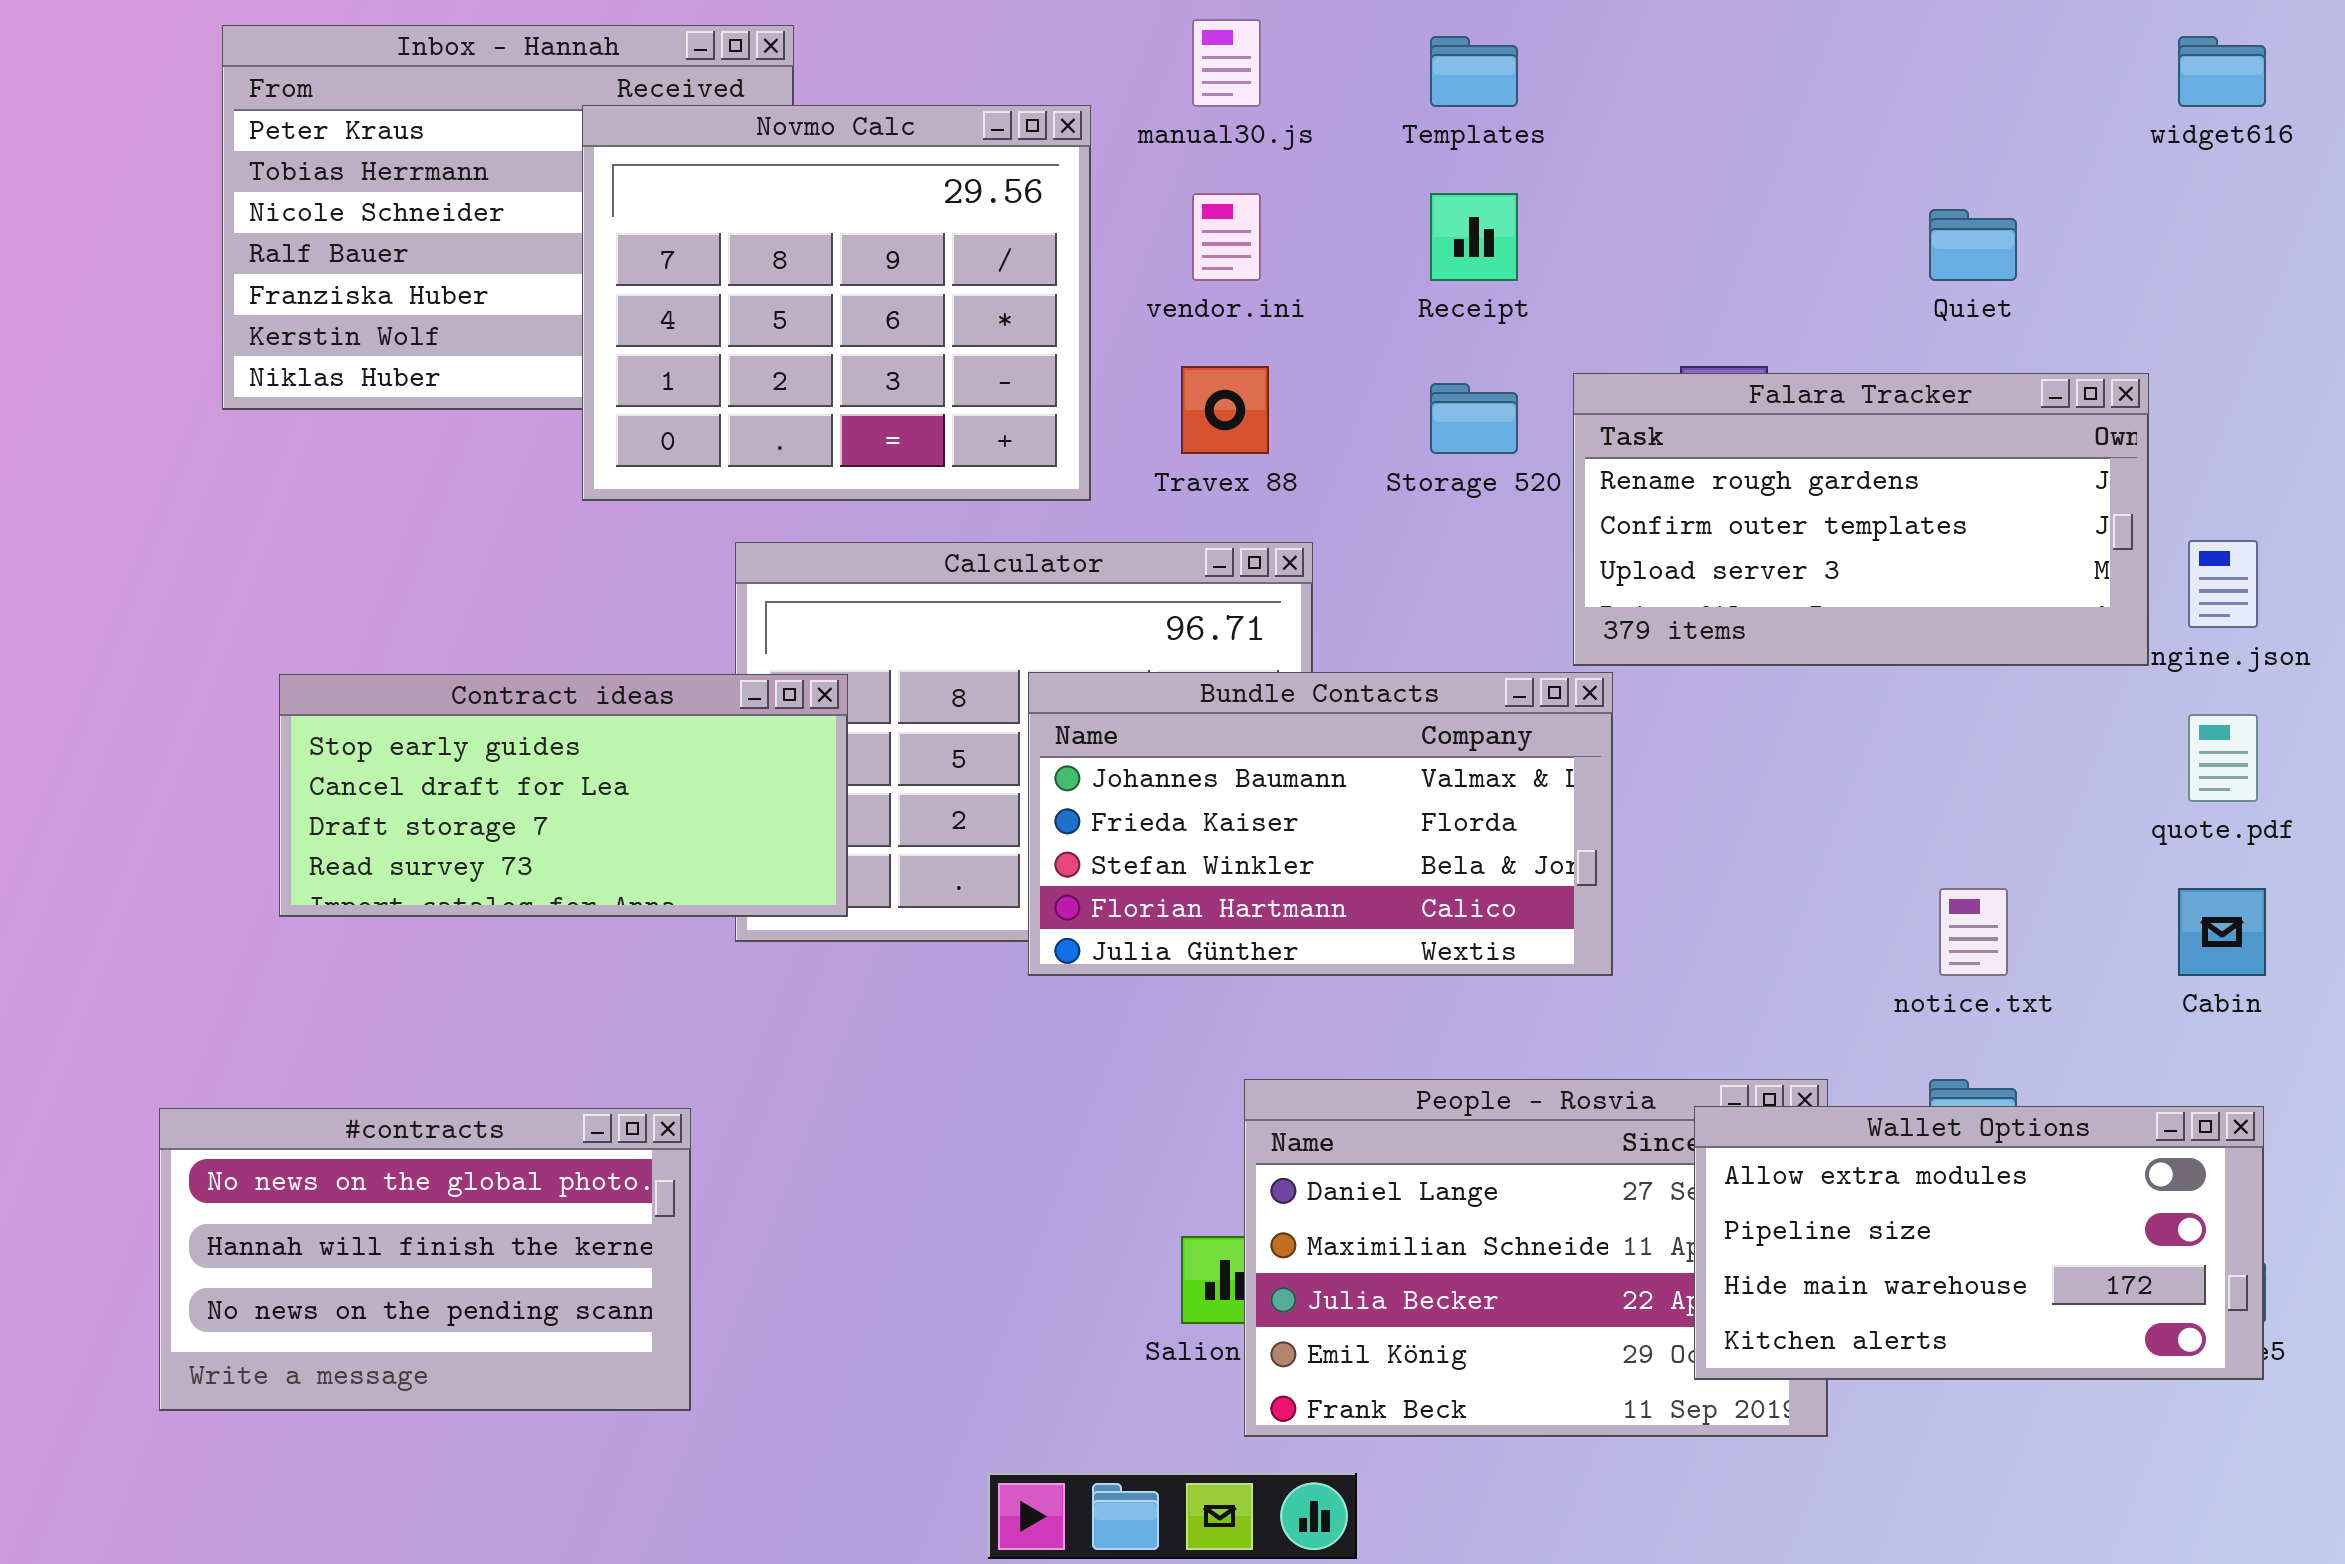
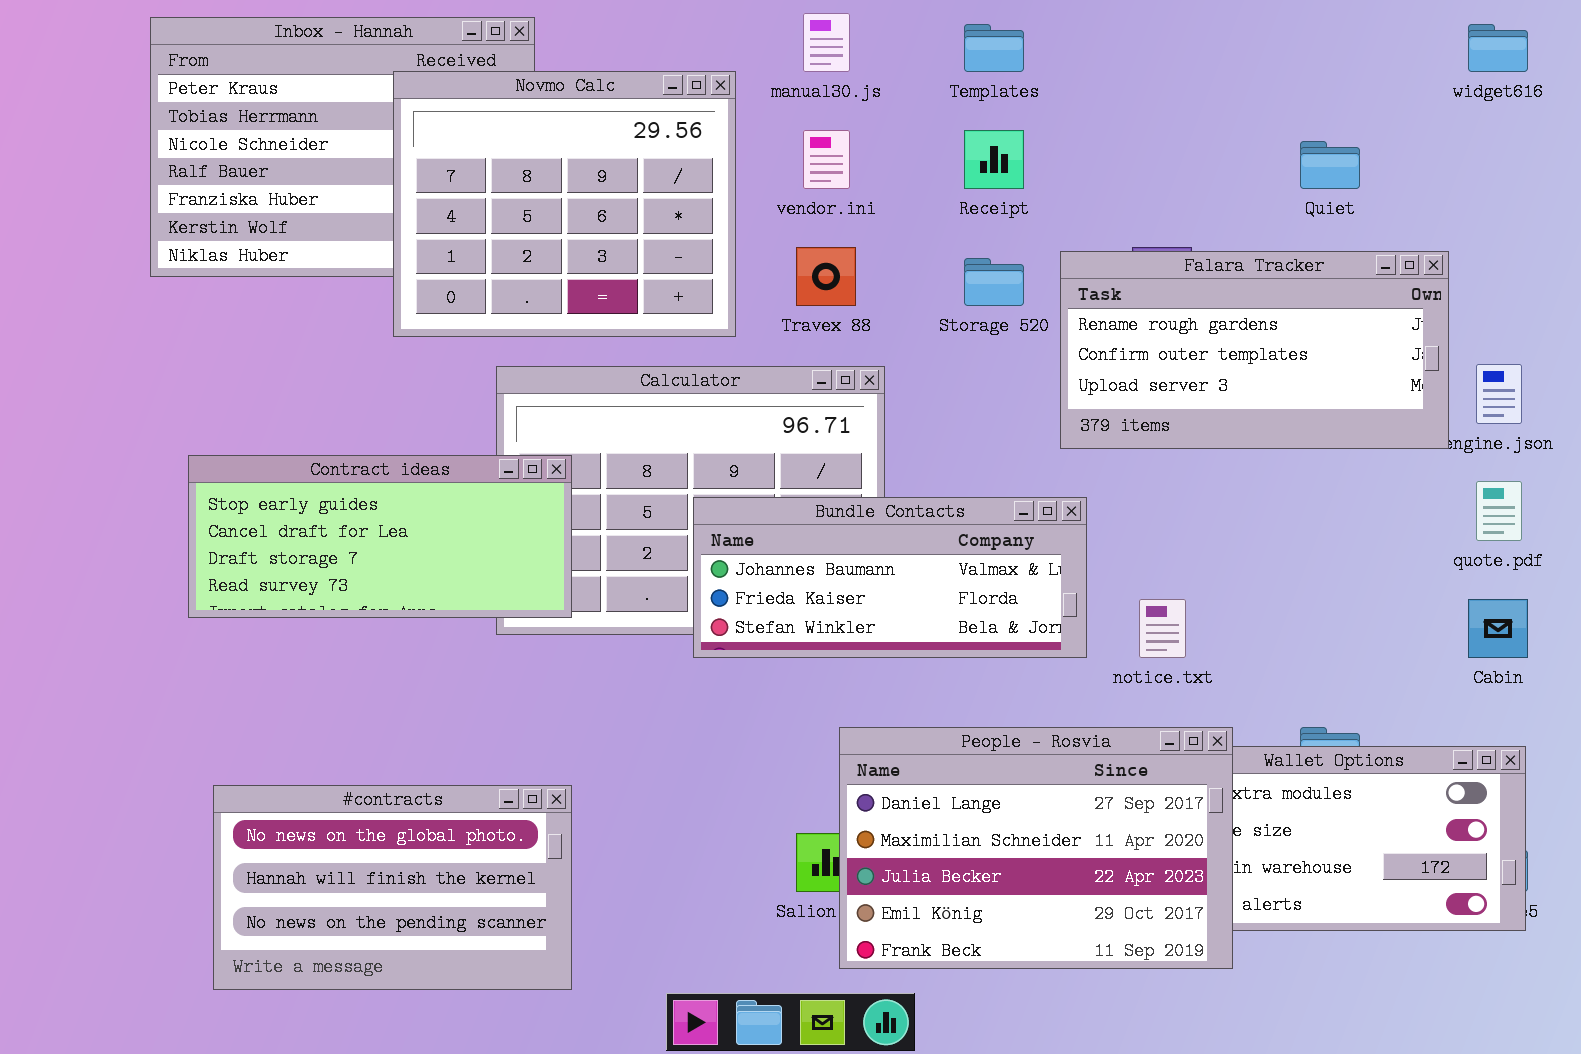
Bundle Contacts: [1028,672,1613,976] -> [693,497,1087,658], resized
notice.txt: [1939,888,2008,976] -> [1139,599,1186,658], moved
People - Rosvia: [1244,1079,1828,1437] -> [839,727,1233,969], raised
#contracts: [159,1108,691,1411] -> [213,785,572,990], moved

